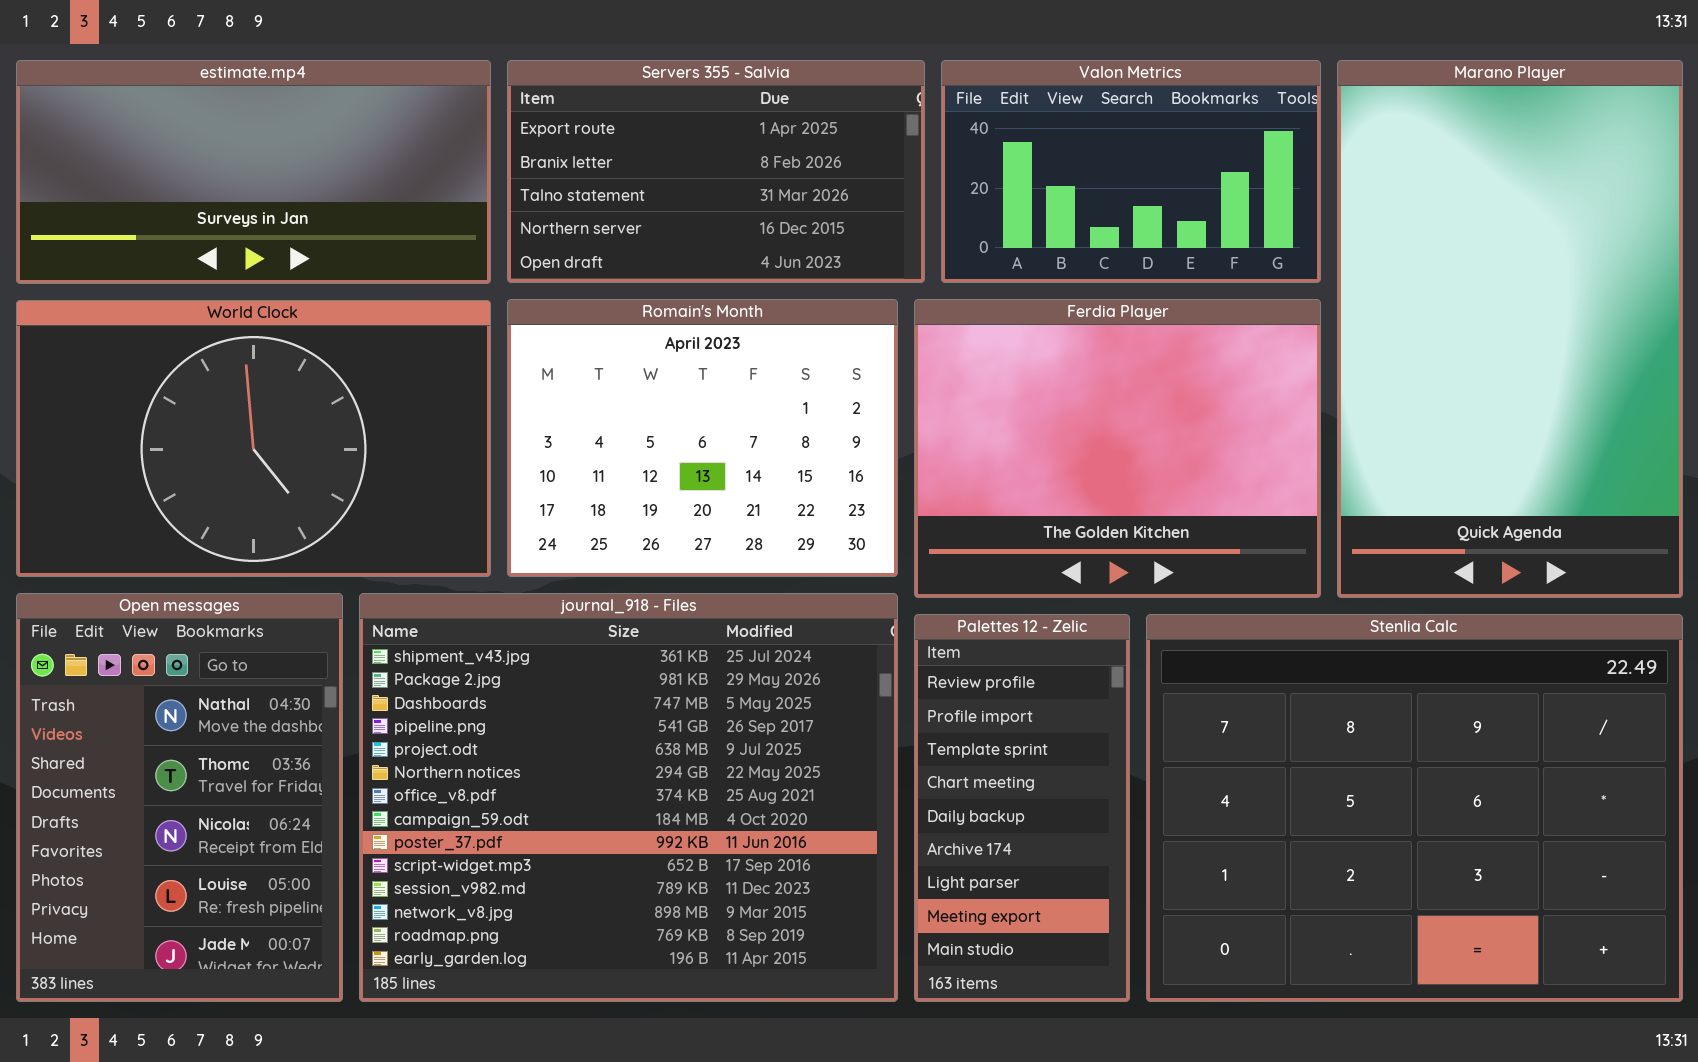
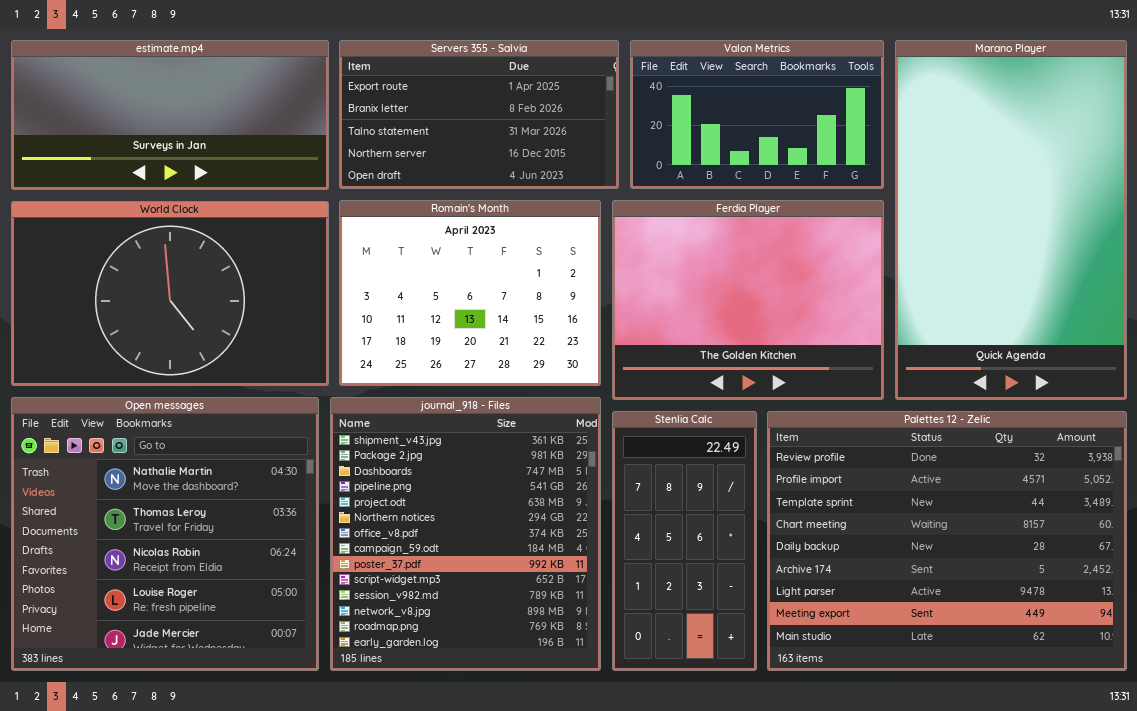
Open messages: [16,593,343,1002] -> [11,397,319,671], resized
journal_918 - Files: [359,593,898,1002] -> [330,397,601,671], resized
Palettes 12 - Zelic: [914,614,1130,1002] -> [767,411,1127,671], moved, resized
Stenlia Calc: [1146,614,1683,1002] -> [612,411,757,671], moved, resized

